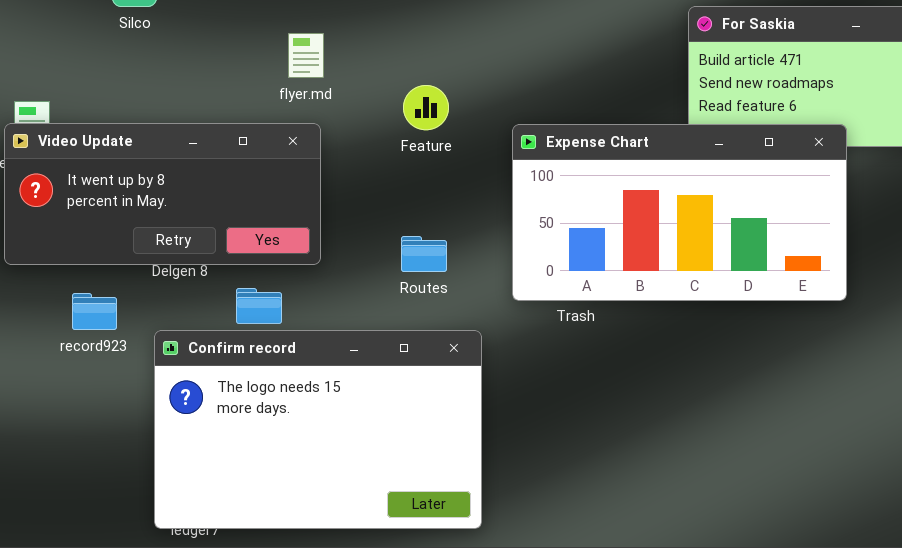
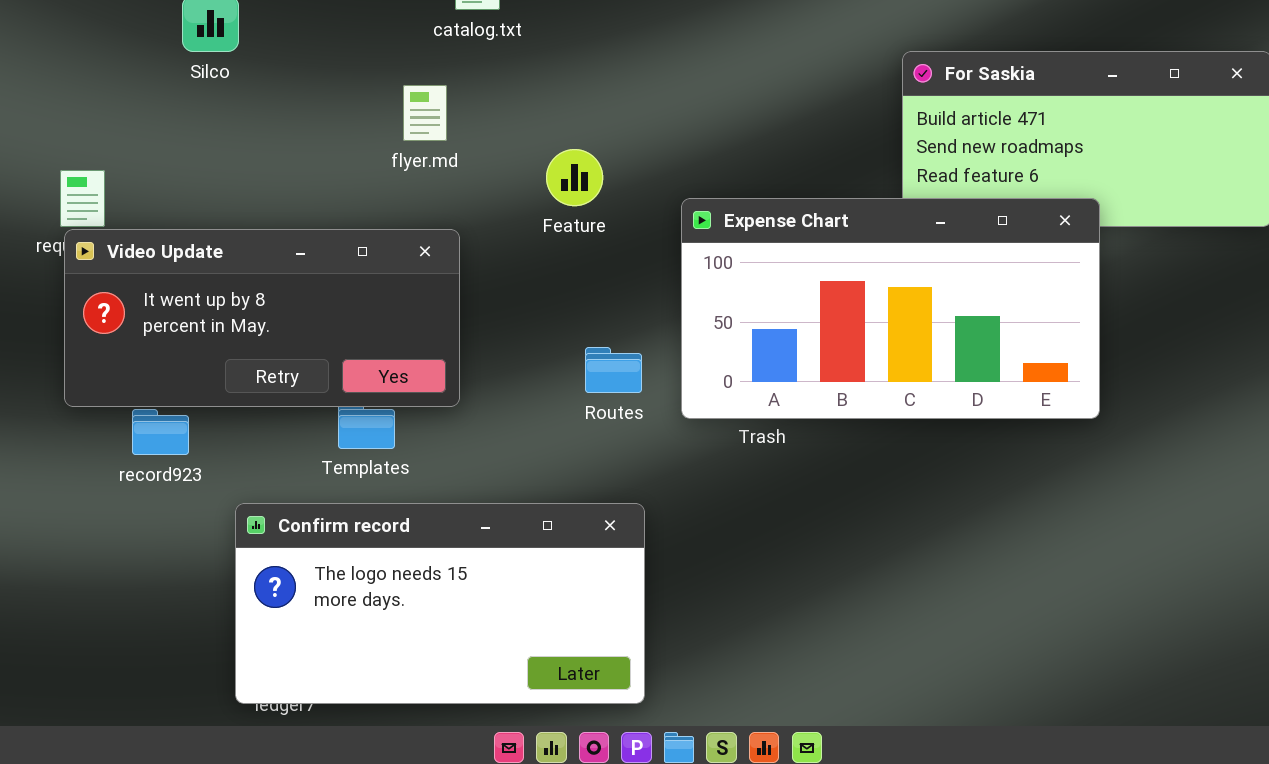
Video Update: [4,123,321,265] -> [64,229,460,407], moved
Routes: [401,236,447,272] -> [585,347,642,393], moved
Confirm record: [154,330,482,529] -> [235,503,645,704], resized

